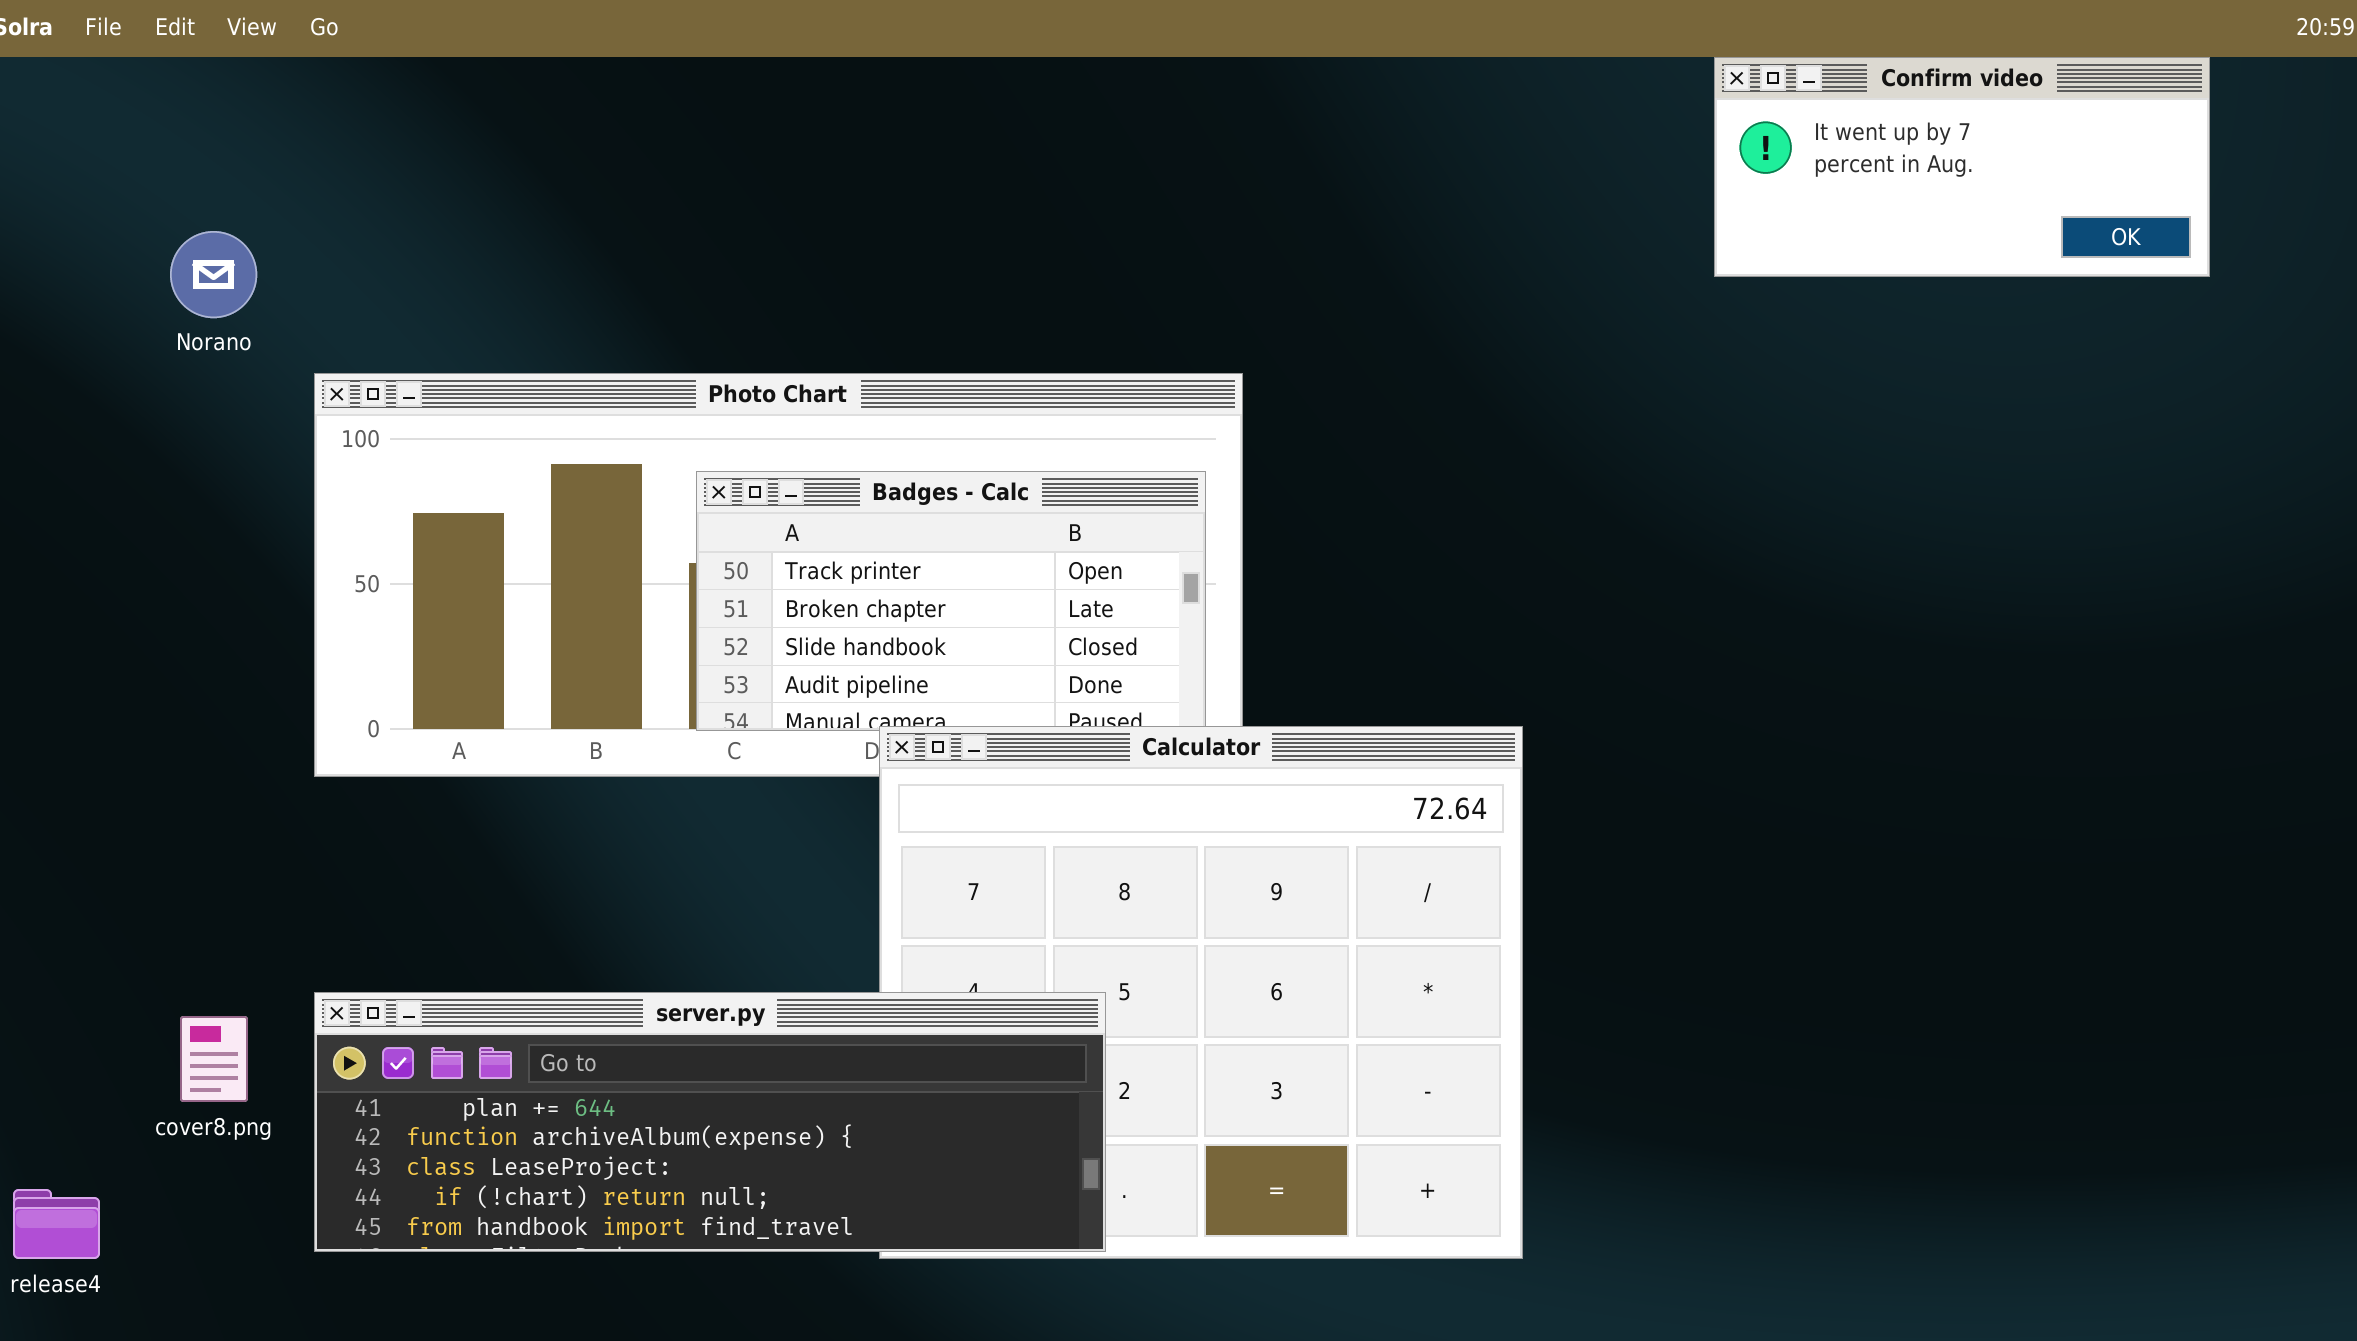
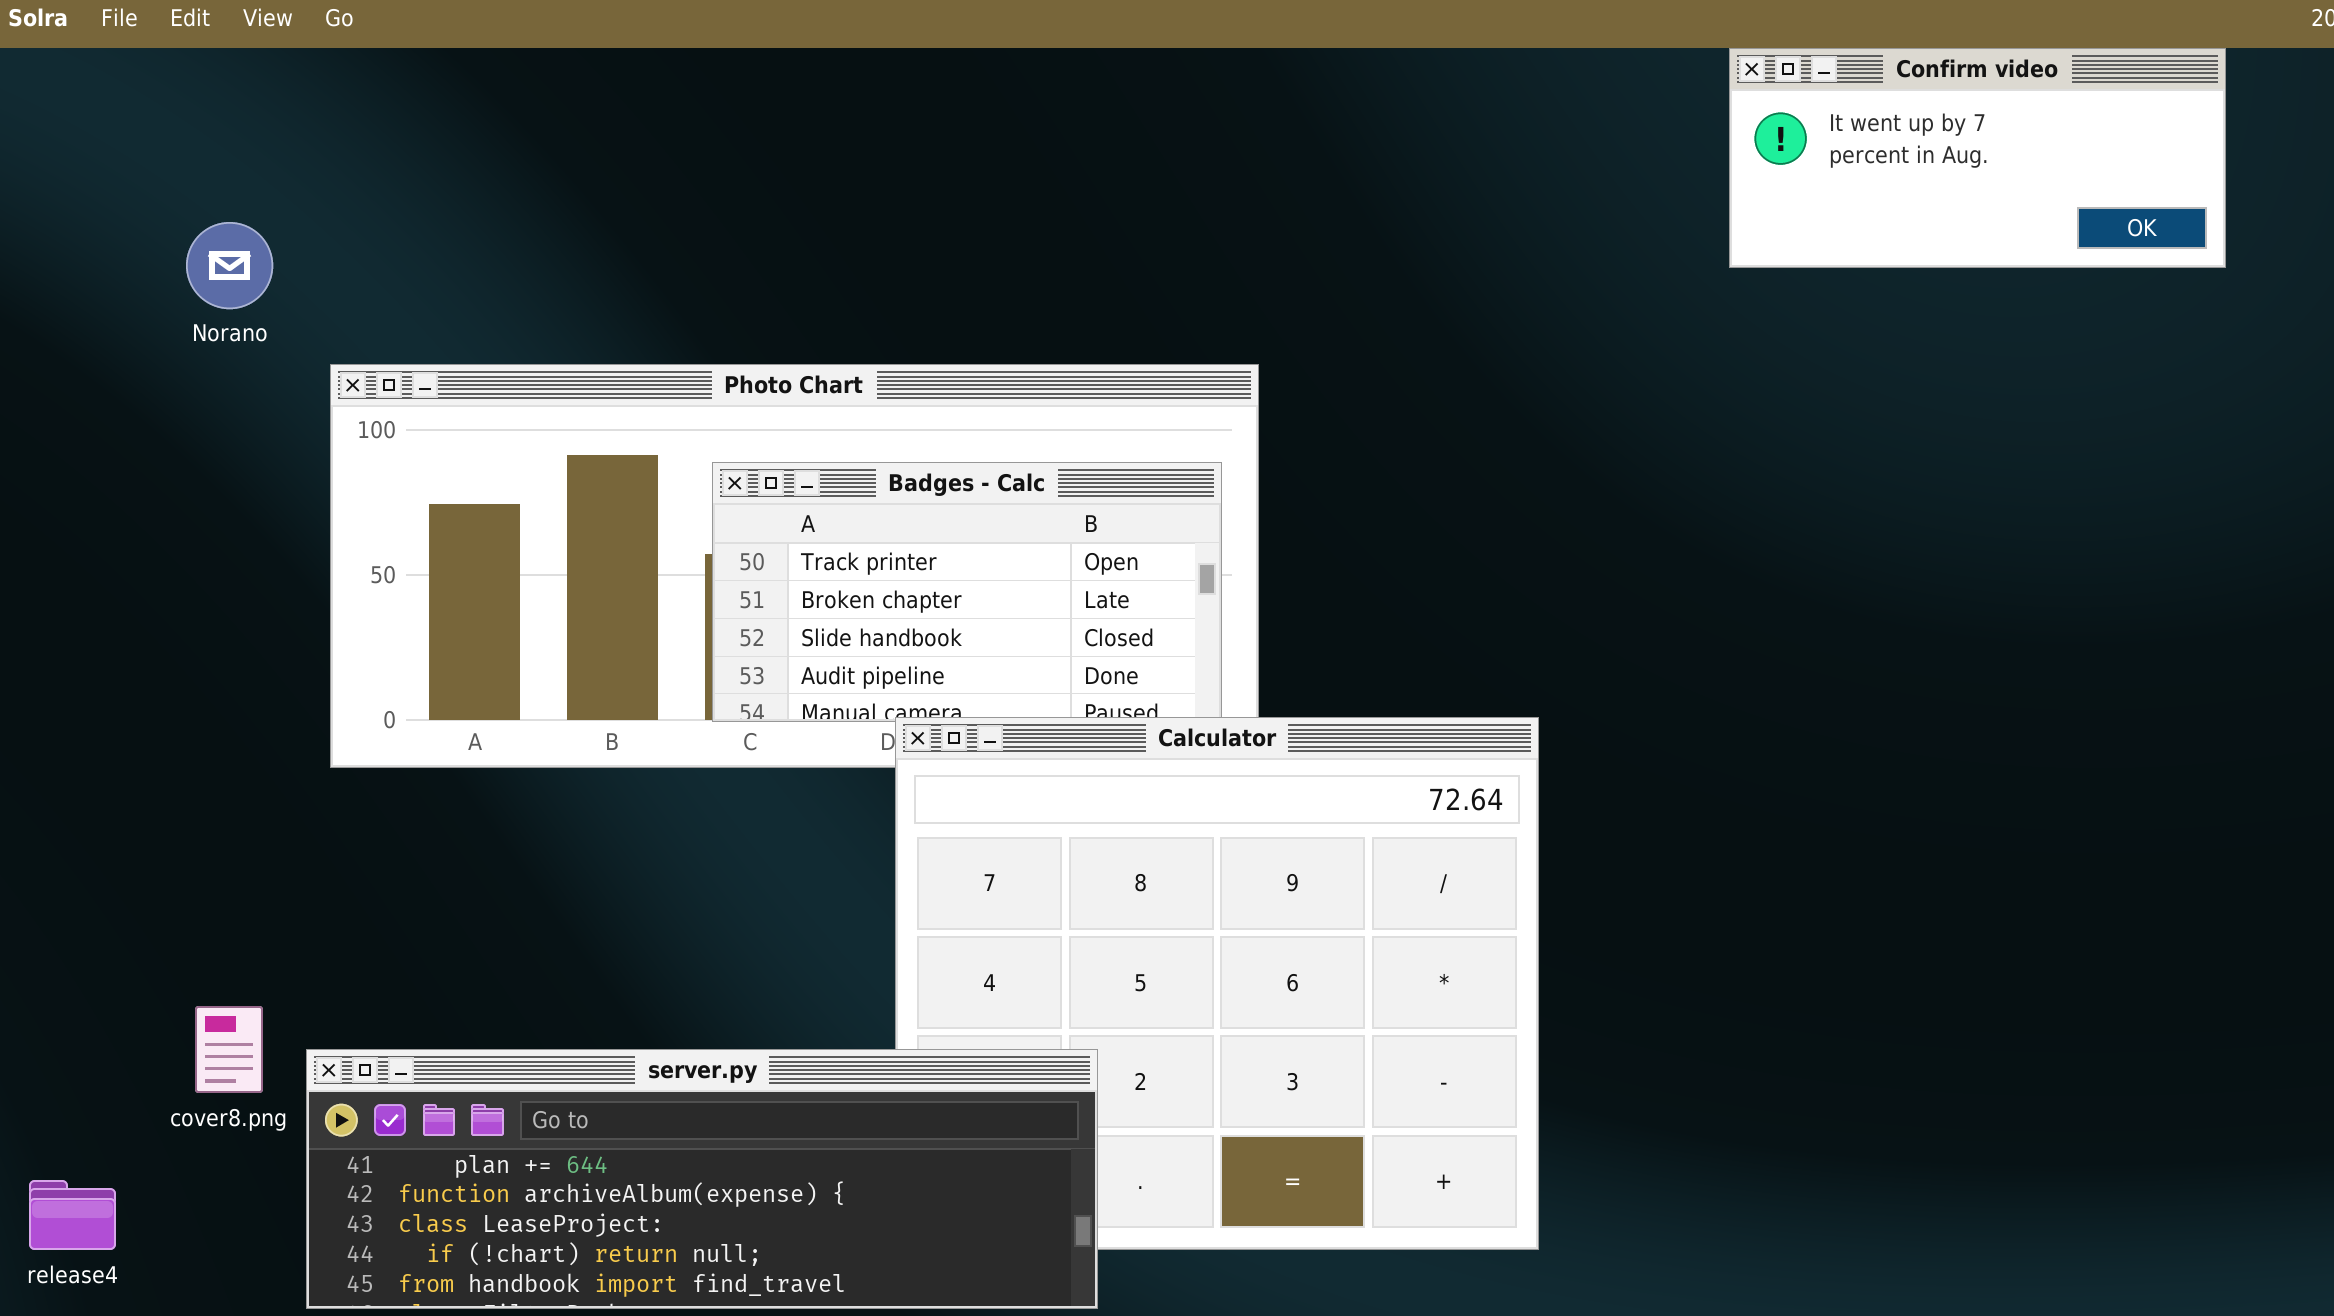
server.py: [314,992,1106,1252] -> [306,1049,1098,1309], moved

